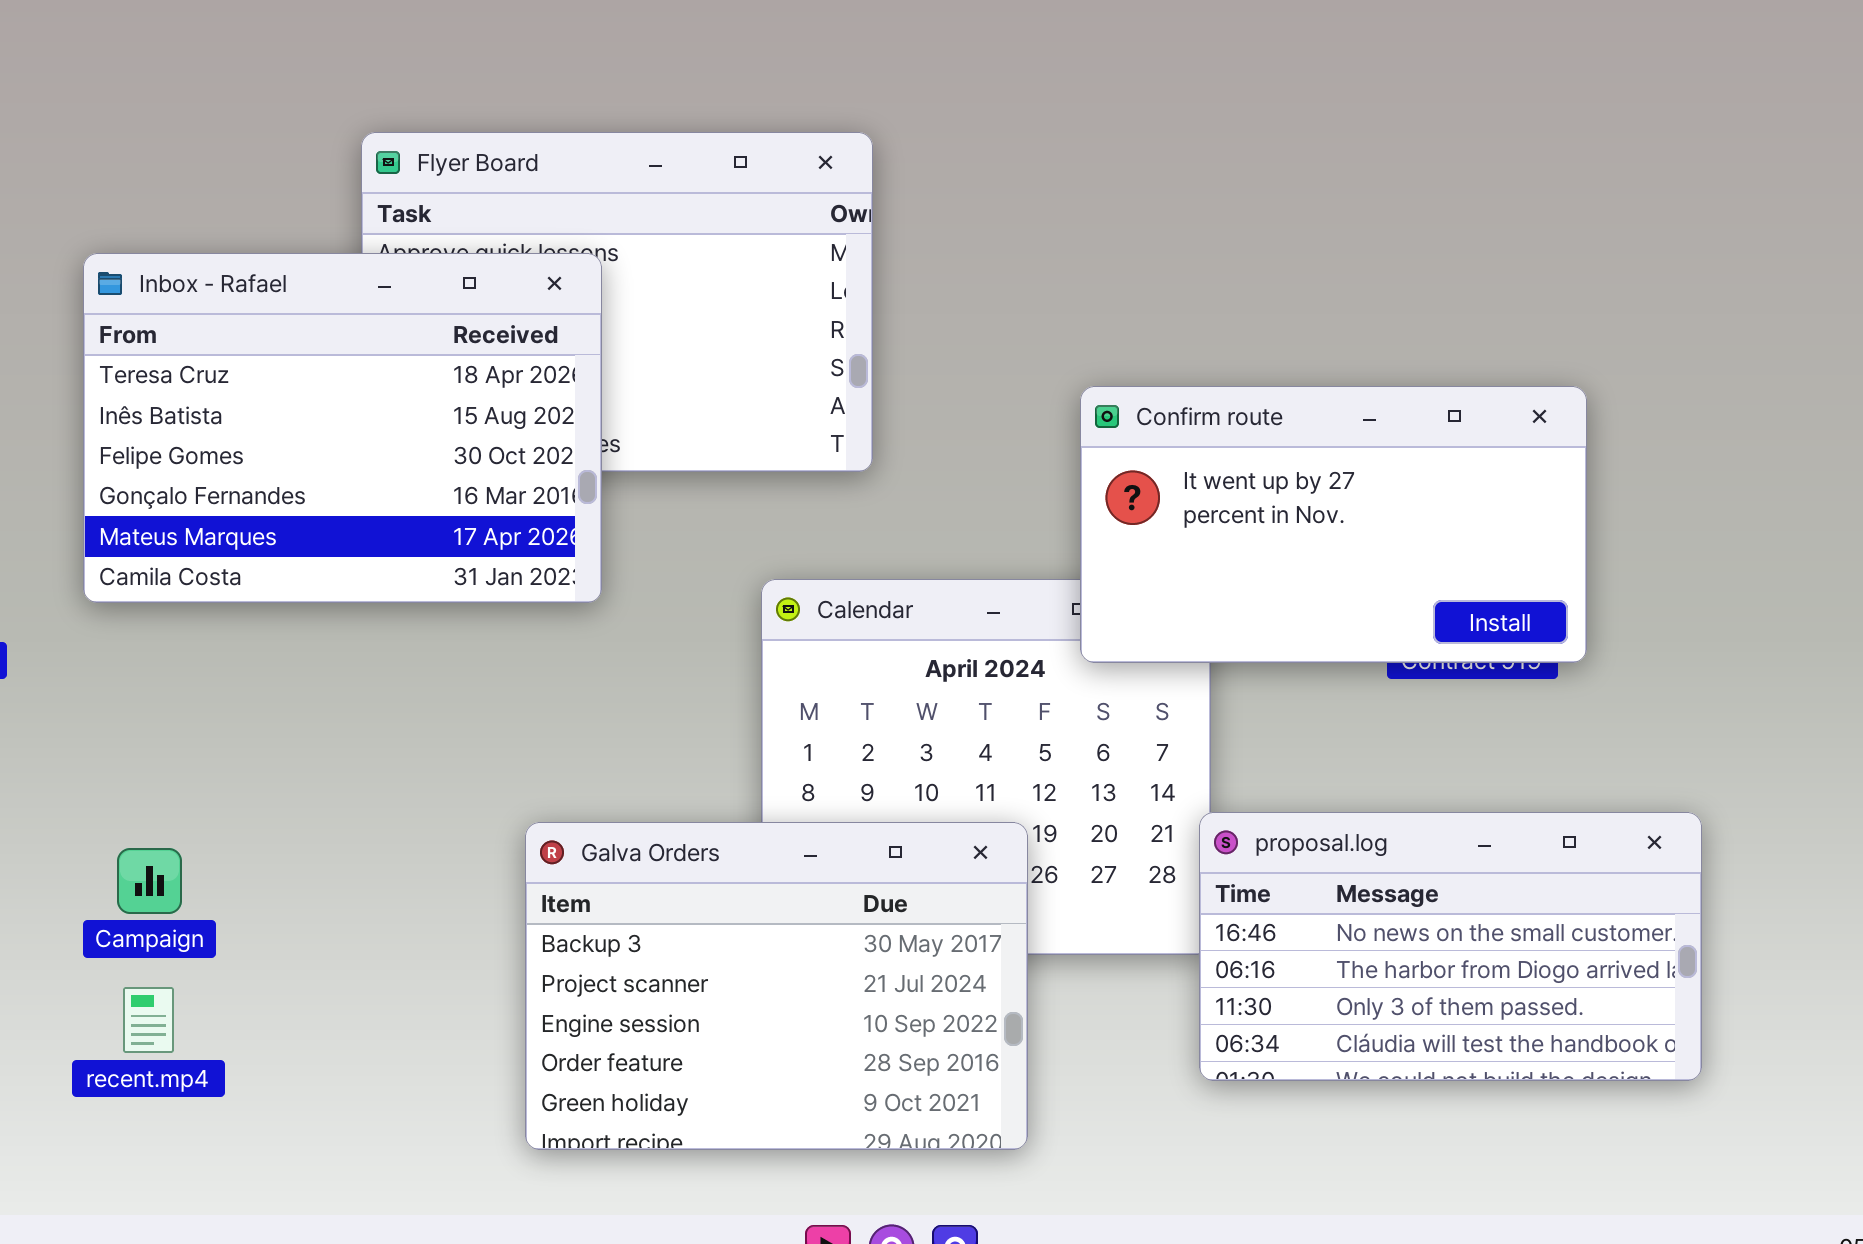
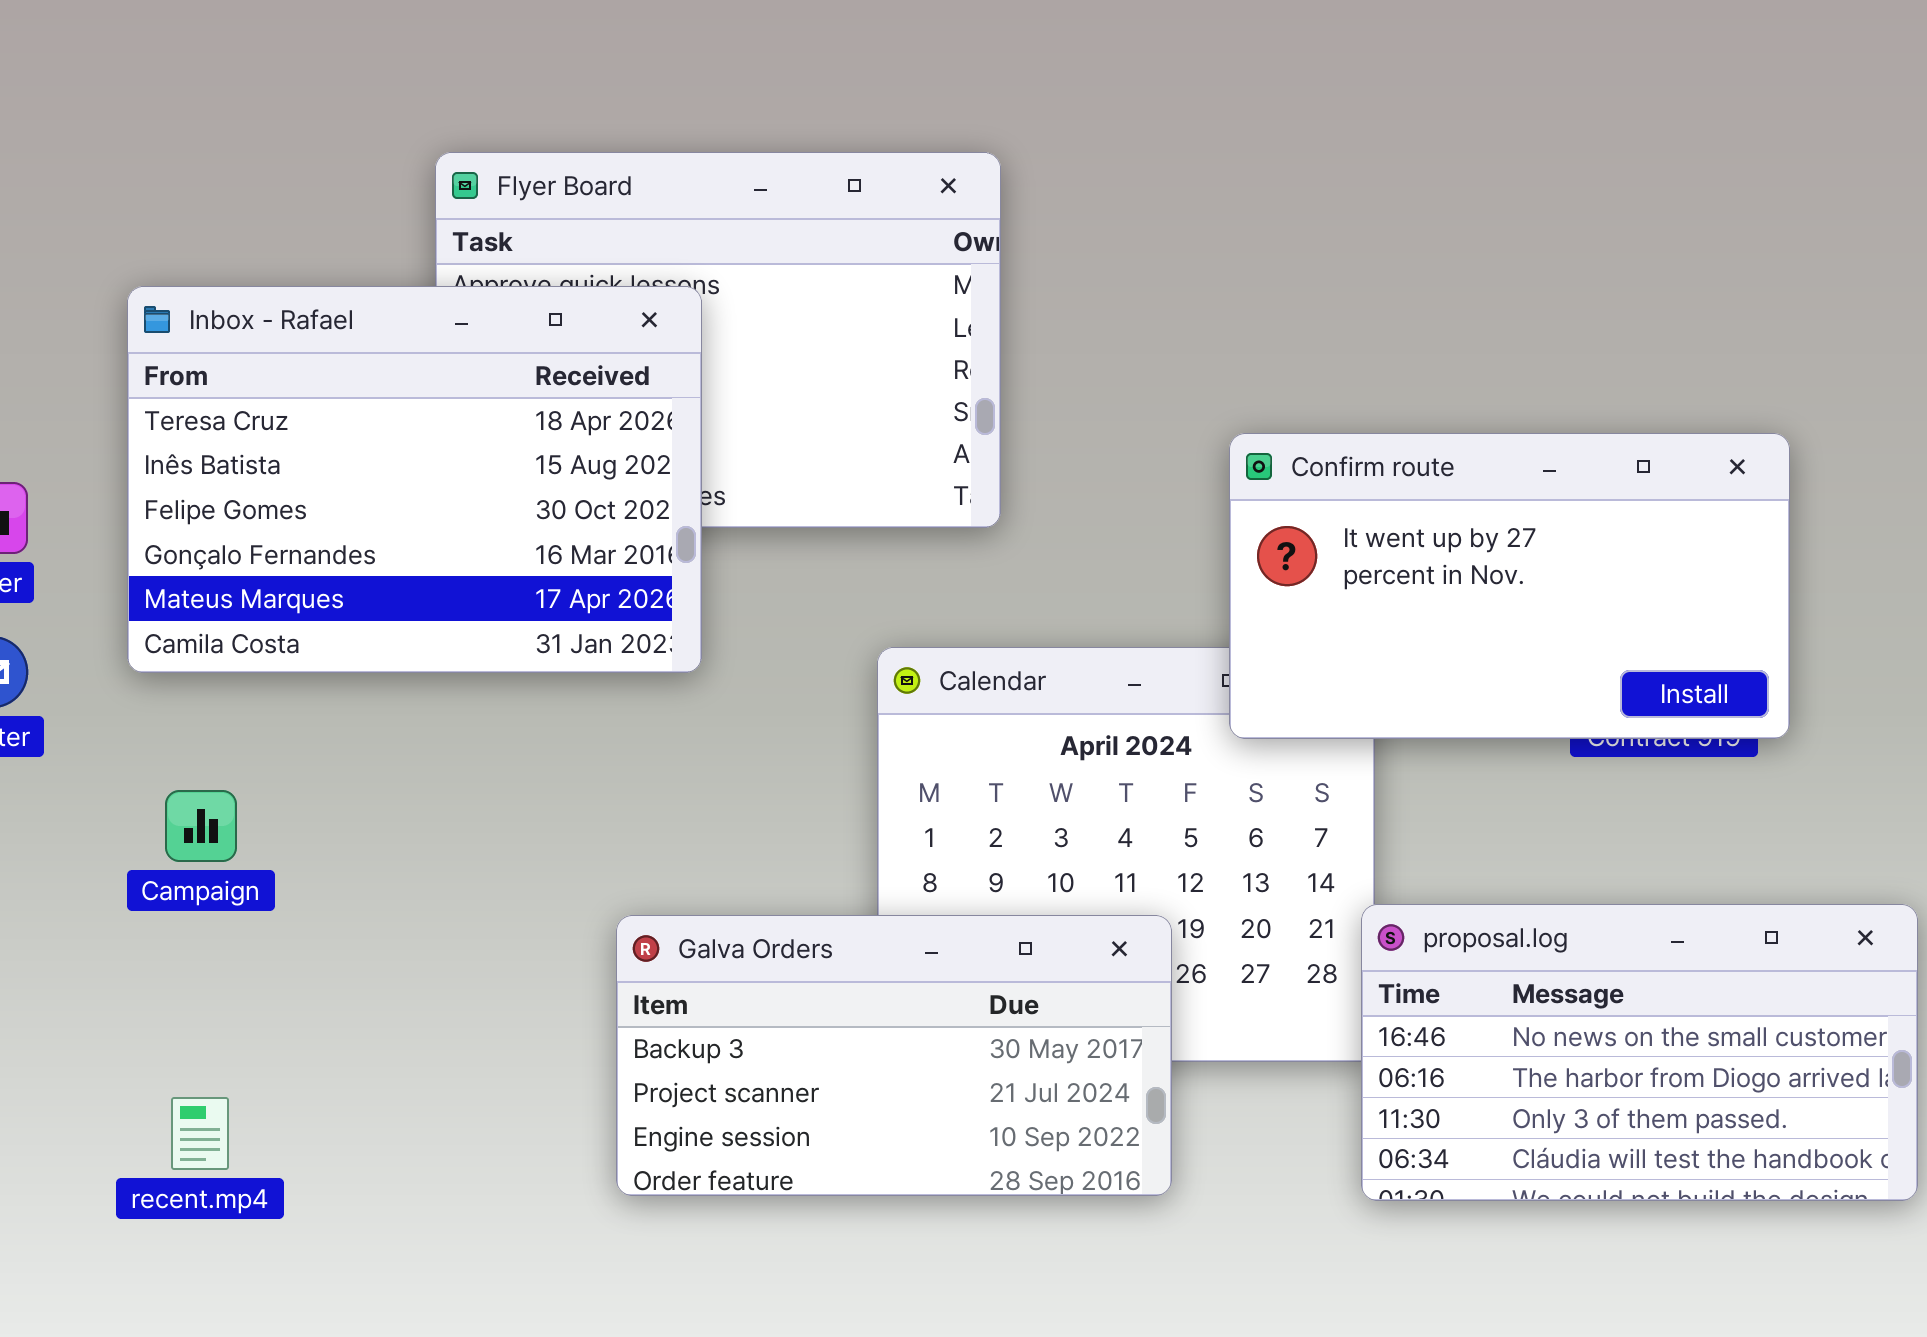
Galva Orders: [525,822,1028,1150] -> [616,915,1172,1196], resized
Campaign: [117,848,182,914] -> [165,790,237,862], moved

